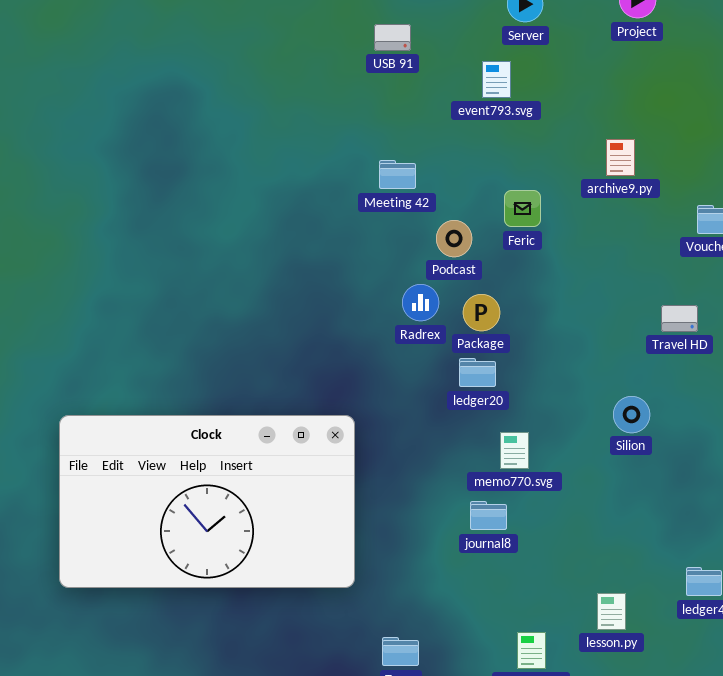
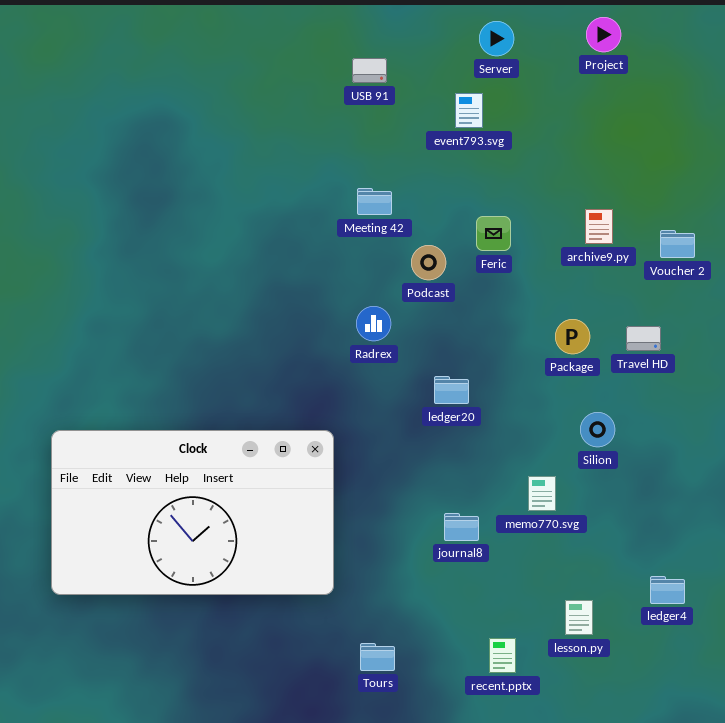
archive9.py: [606,139,635,176] -> [585,209,613,244], moved
Radrex: [402,284,439,321] -> [356,306,391,341], moved
Package: [463,294,500,331] -> [555,319,590,354], moved
memo770.svg: [500,432,529,469] -> [528,476,556,511], moved

